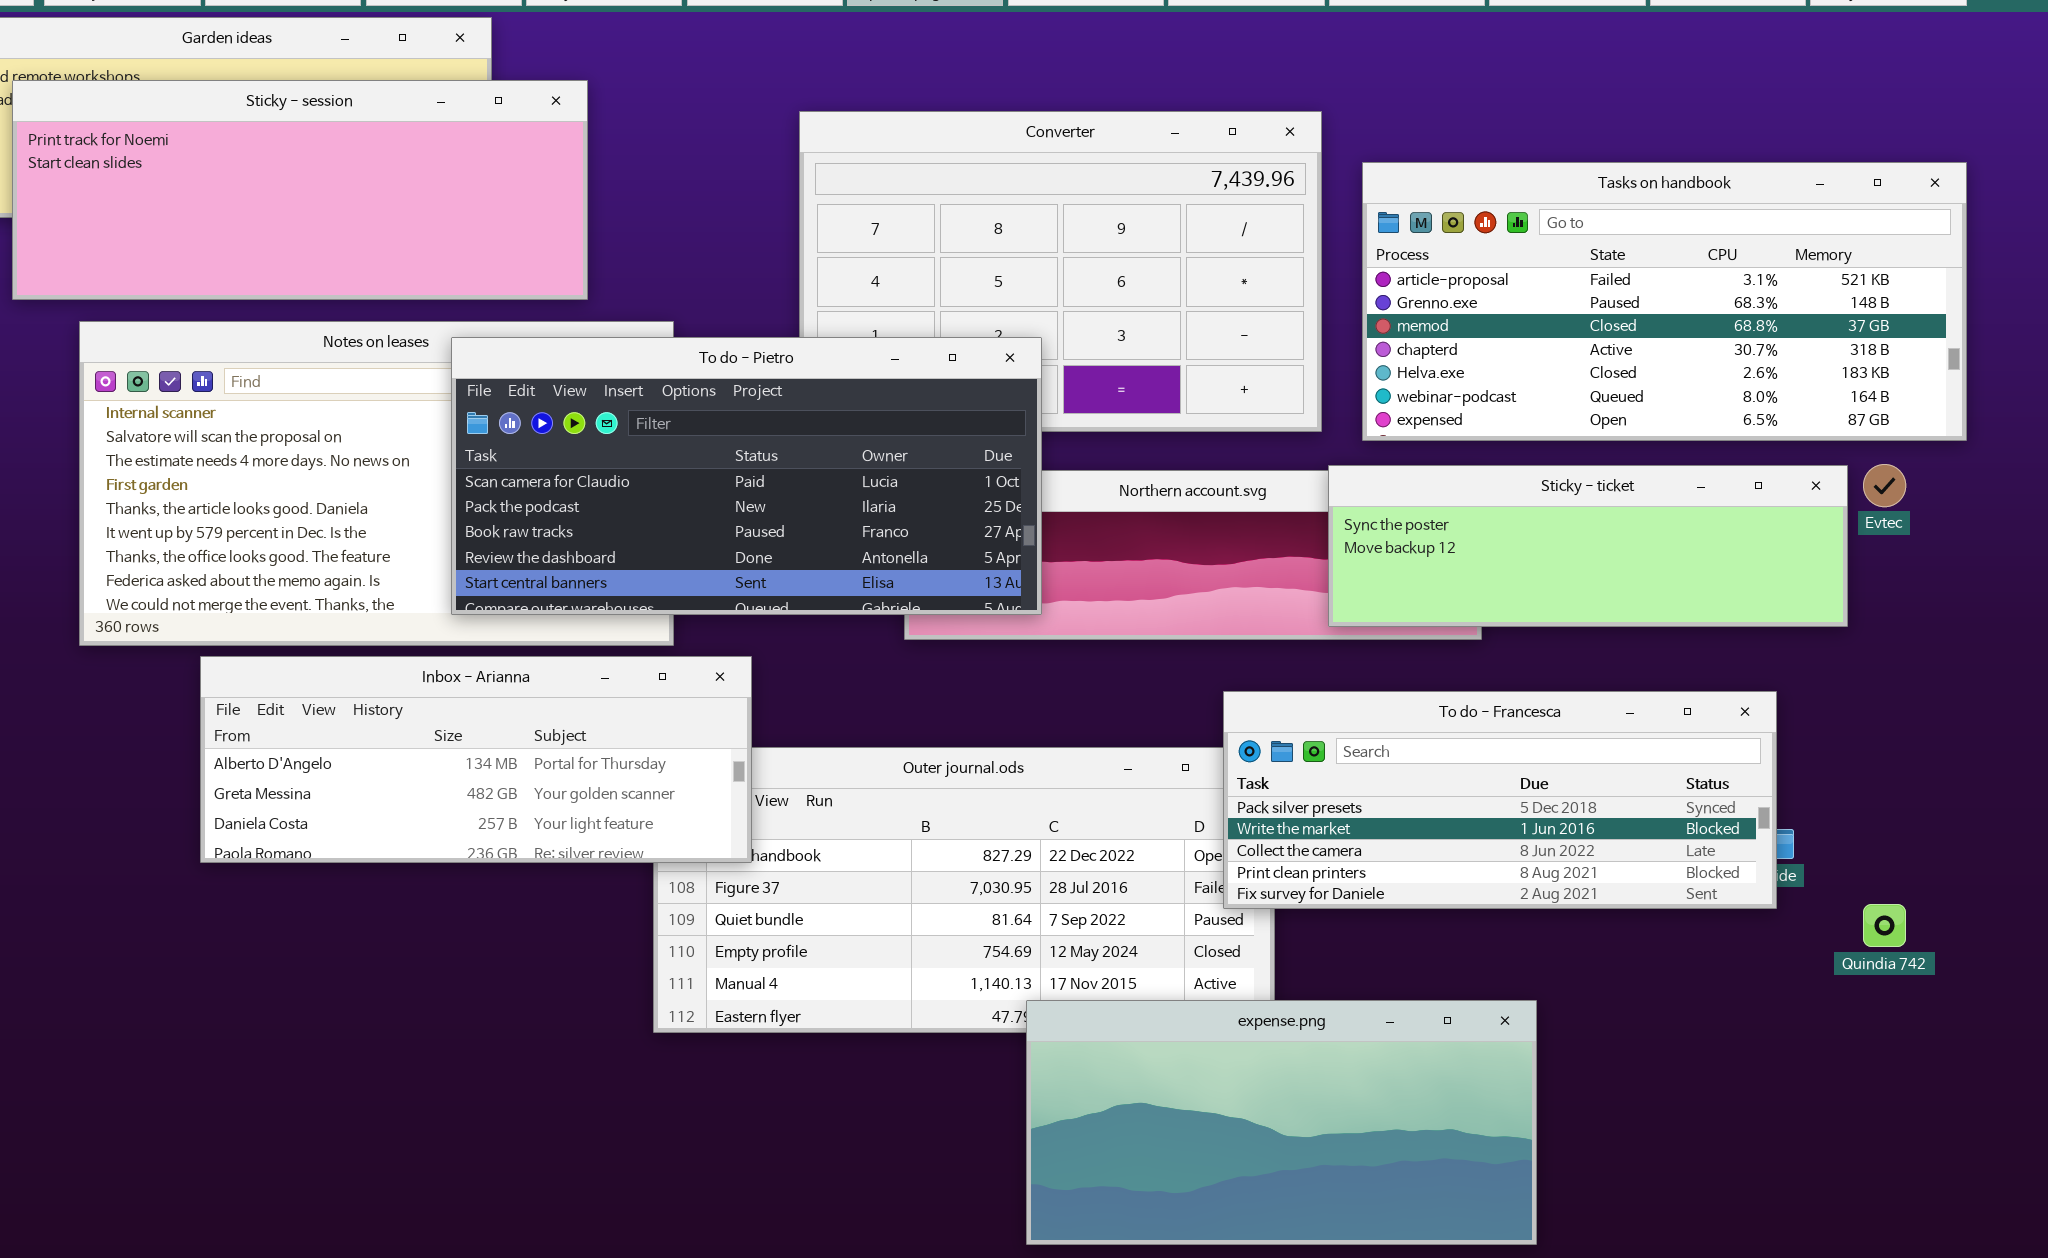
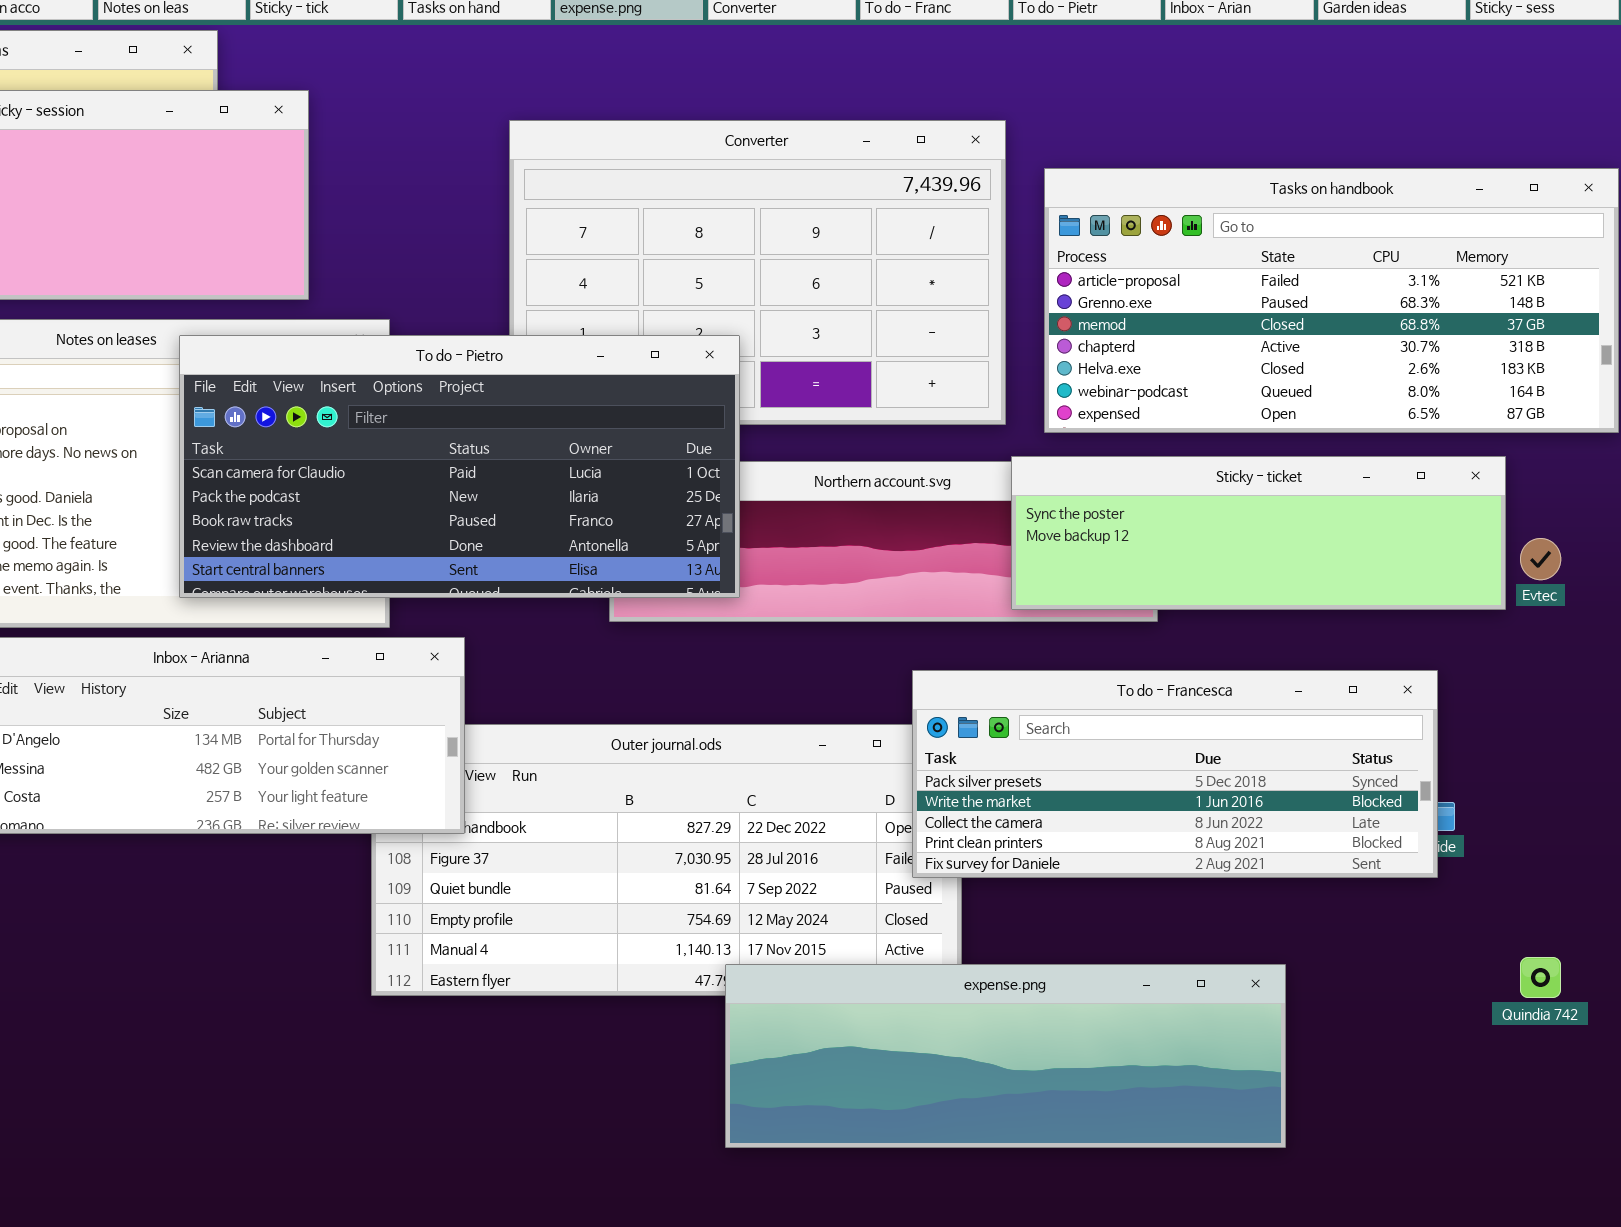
Evtec: [1863,464,1906,507] -> [1520,538,1561,580], moved
Quindia 742: [1863,904,1906,947] -> [1520,957,1561,998], moved
expense.png: [1026,1000,1537,1245] -> [725,964,1286,1148], resized

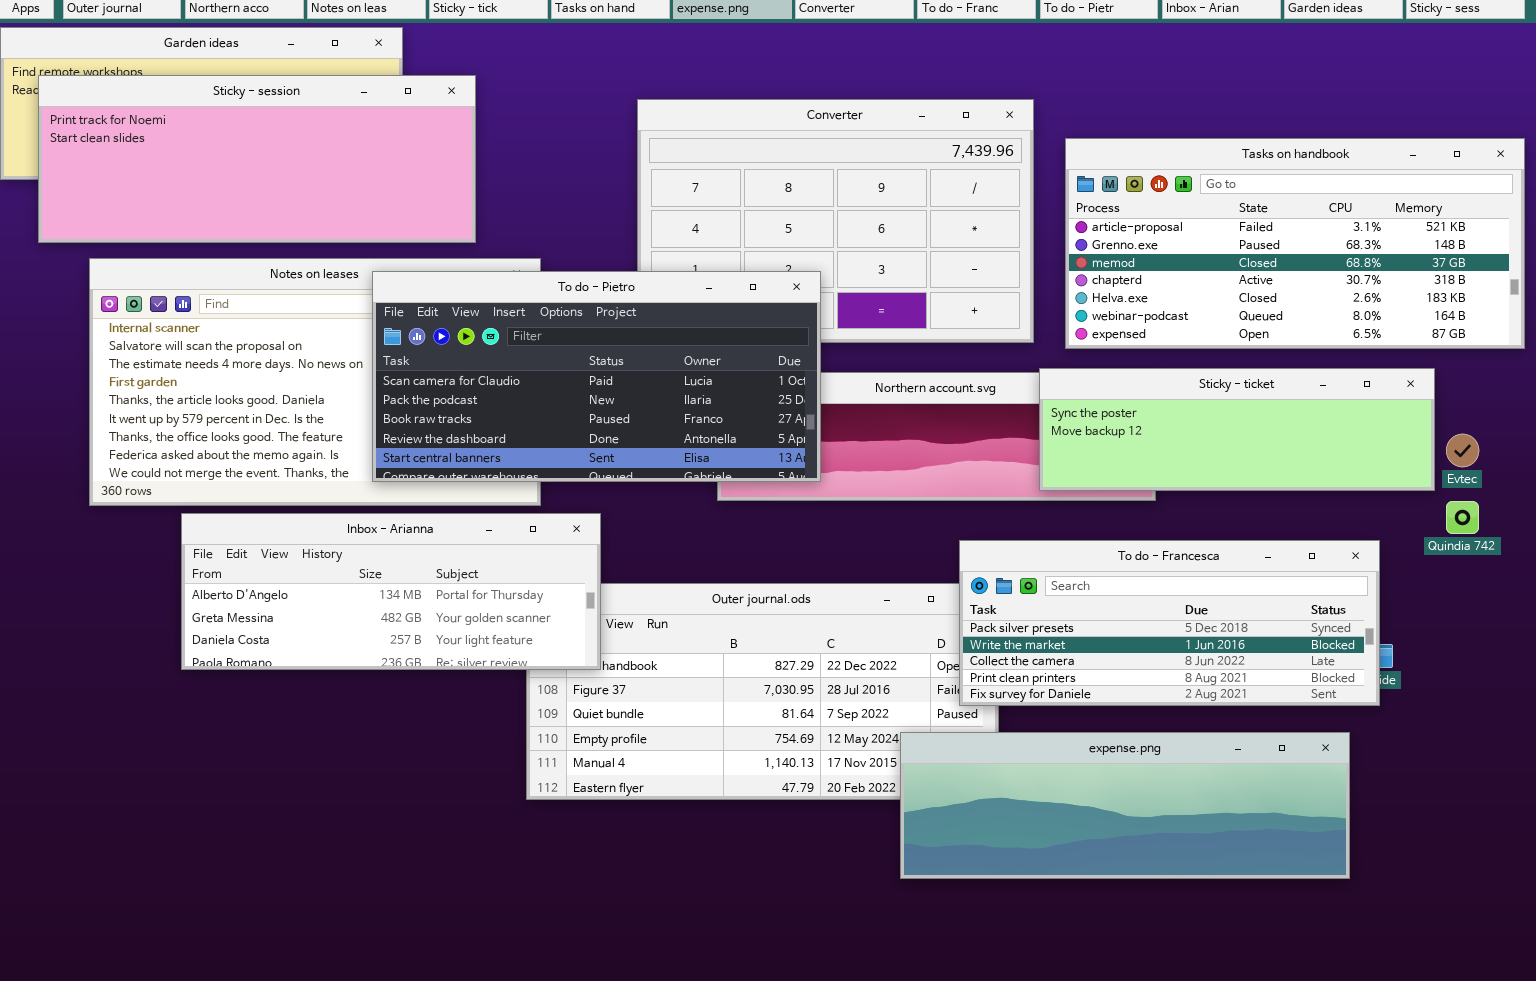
Quindia 742: [1520,957,1561,998] -> [1446,501,1479,534], moved
expense.png: [725,964,1286,1148] -> [900,732,1350,879], moved

